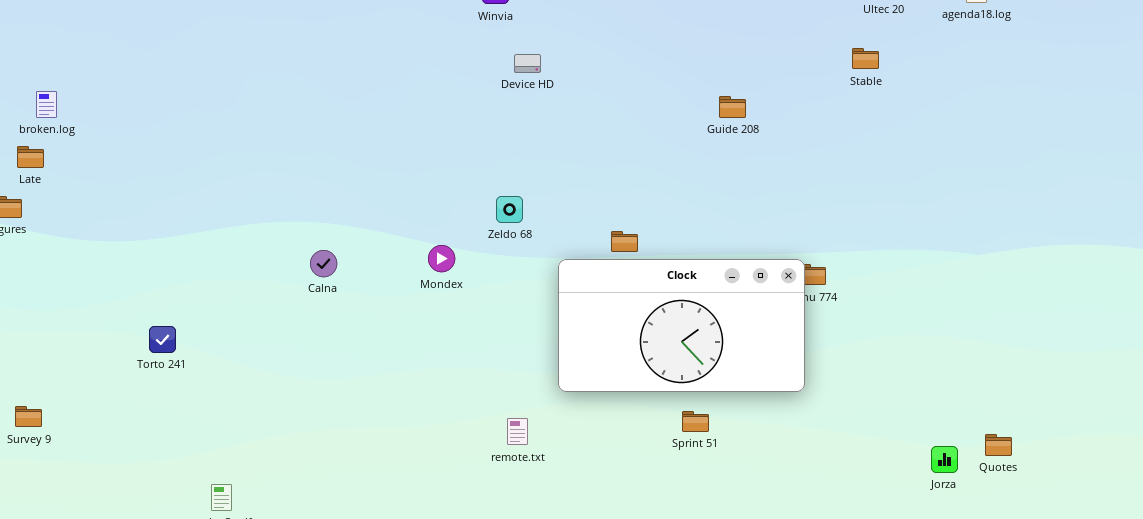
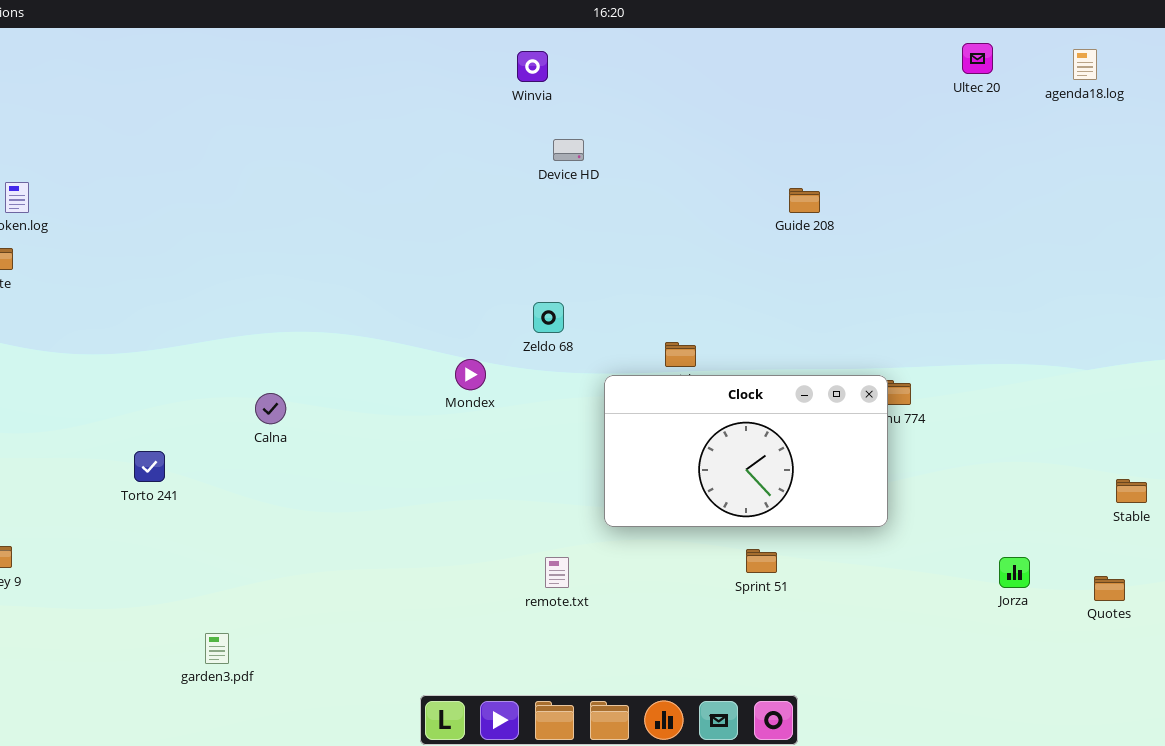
Stable: [852,48,879,69] -> [1116,479,1147,503], moved
Calna: [310,250,337,277] -> [255,393,286,424], moved
Jorza: [931,446,958,473] -> [999,557,1030,588], moved

